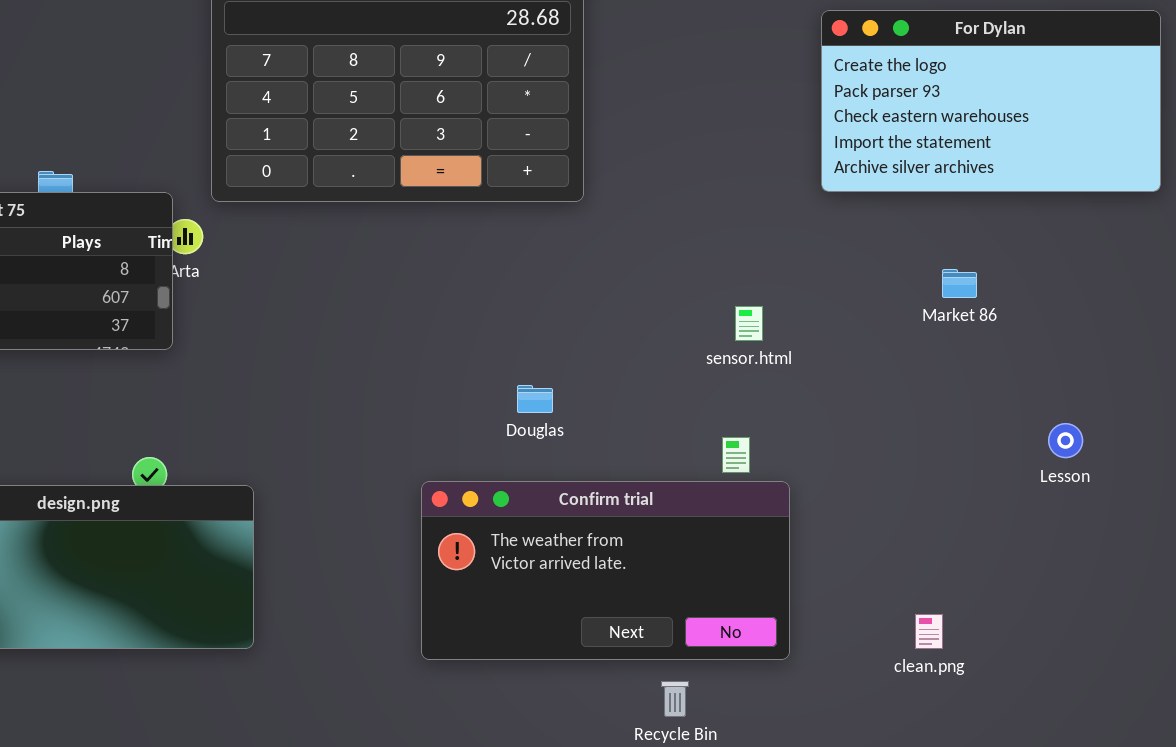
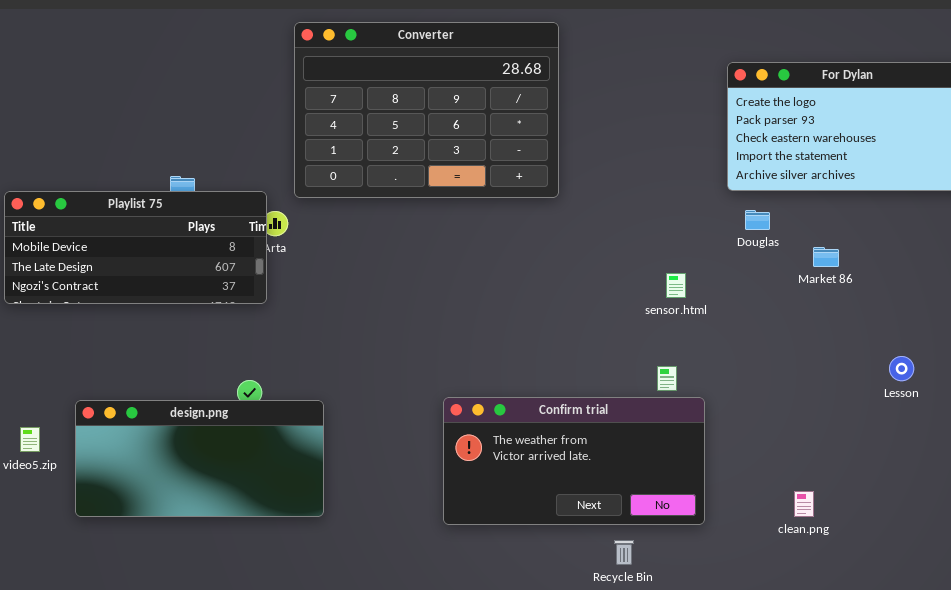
Douglas: [517,385,553,413] -> [745,210,770,230], moved

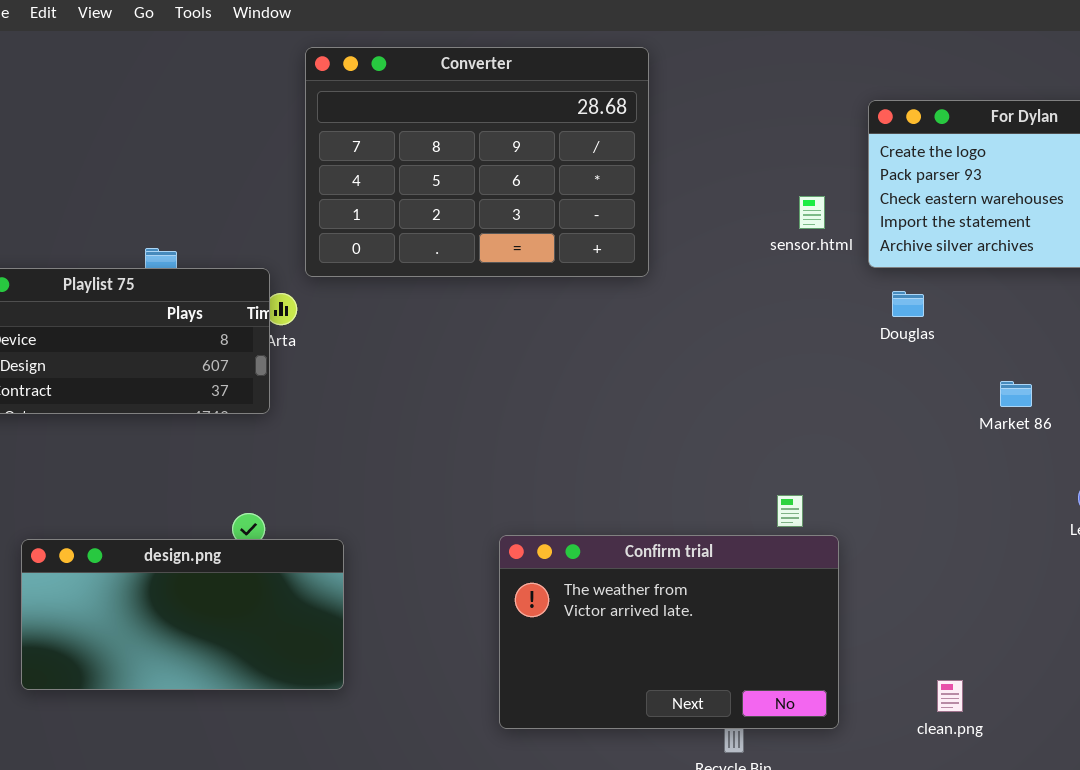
Market 86: [813,247,839,267] -> [1000,381,1032,407], moved
sensor.html: [666,273,686,298] -> [799,196,825,229], moved
Confirm trial: [443,397,705,525] -> [499,535,839,729], resized
clean.png: [794,491,814,517] -> [937,680,963,712], moved

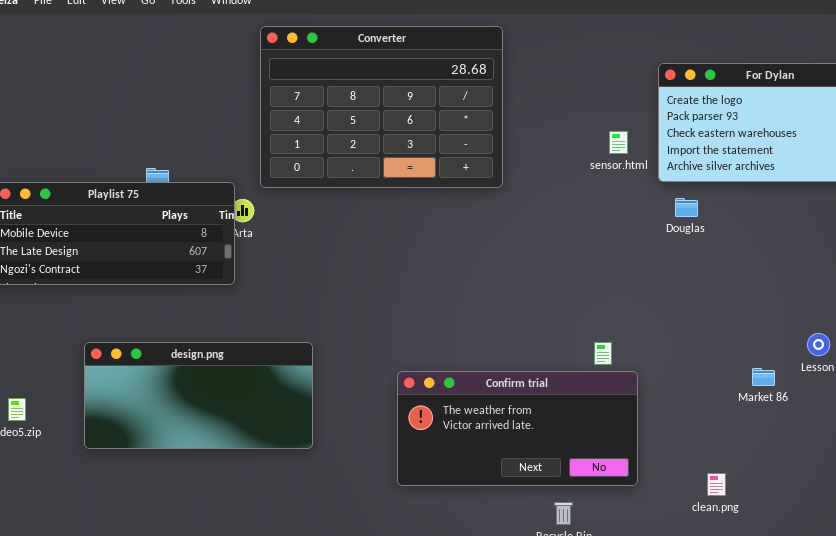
Market 86: [1000,381,1032,407] -> [752,368,775,386], moved
Confirm trial: [499,535,839,729] -> [397,371,638,486], resized
design.png: [21,539,344,690] -> [84,342,313,449], moved

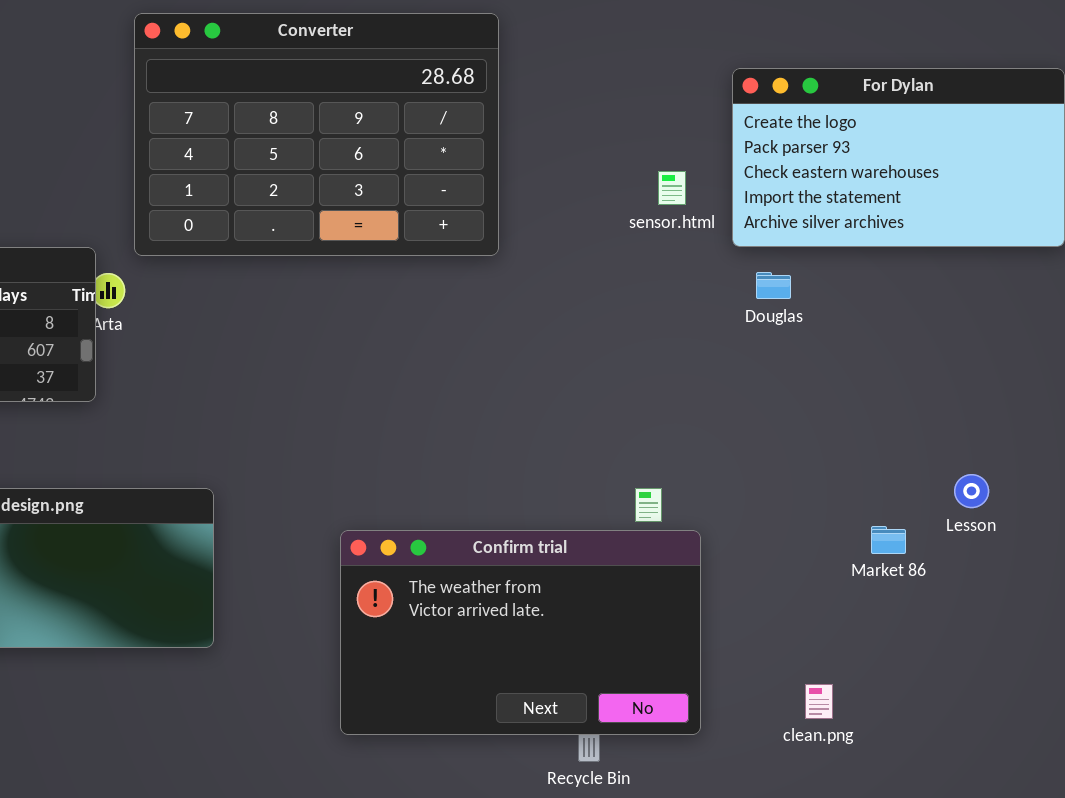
Confirm trial: [397,371,638,486] -> [340,530,701,735], resized

